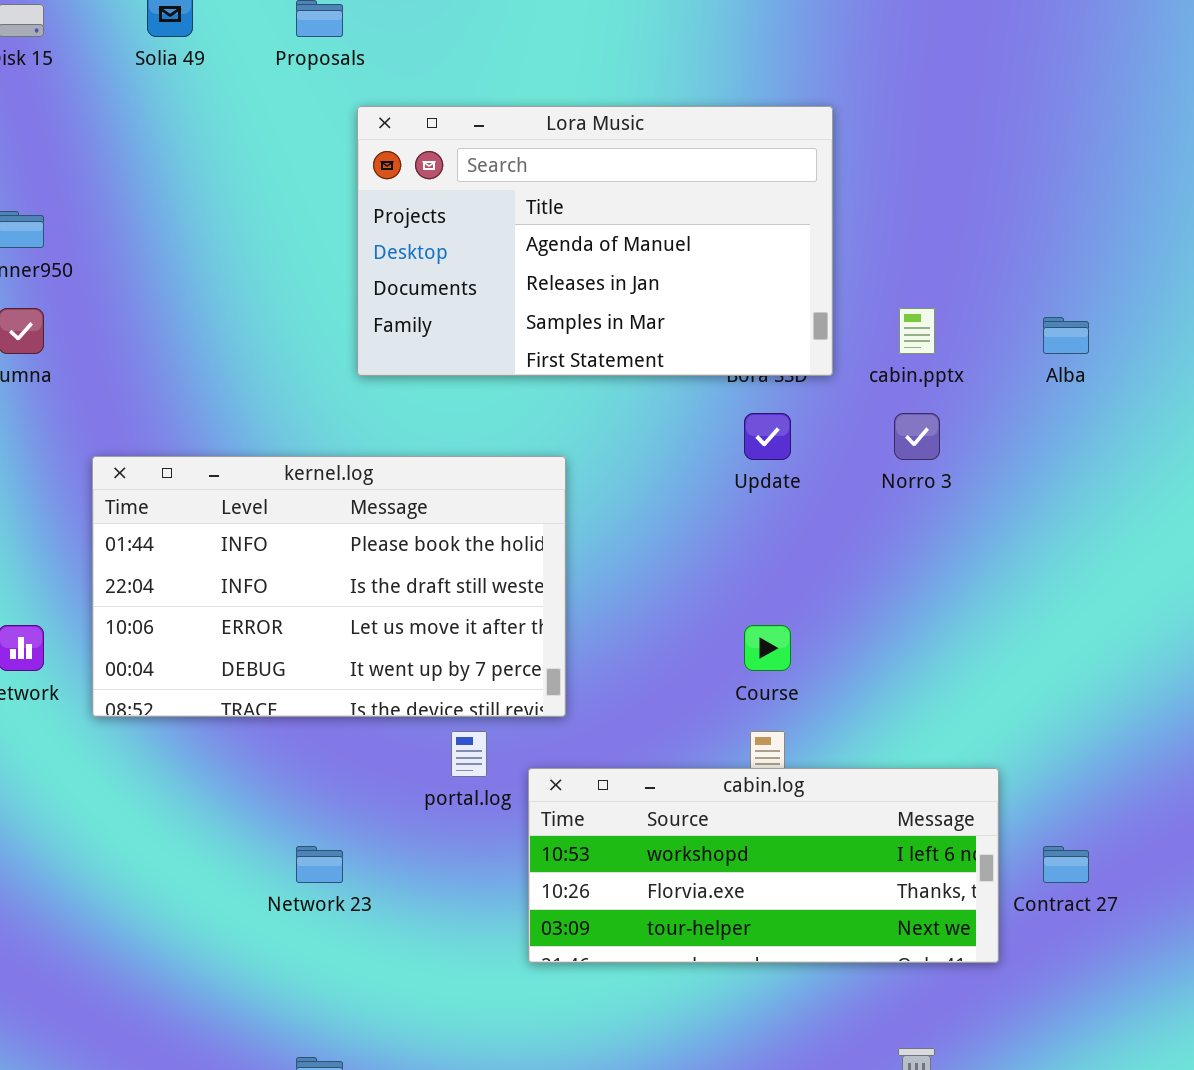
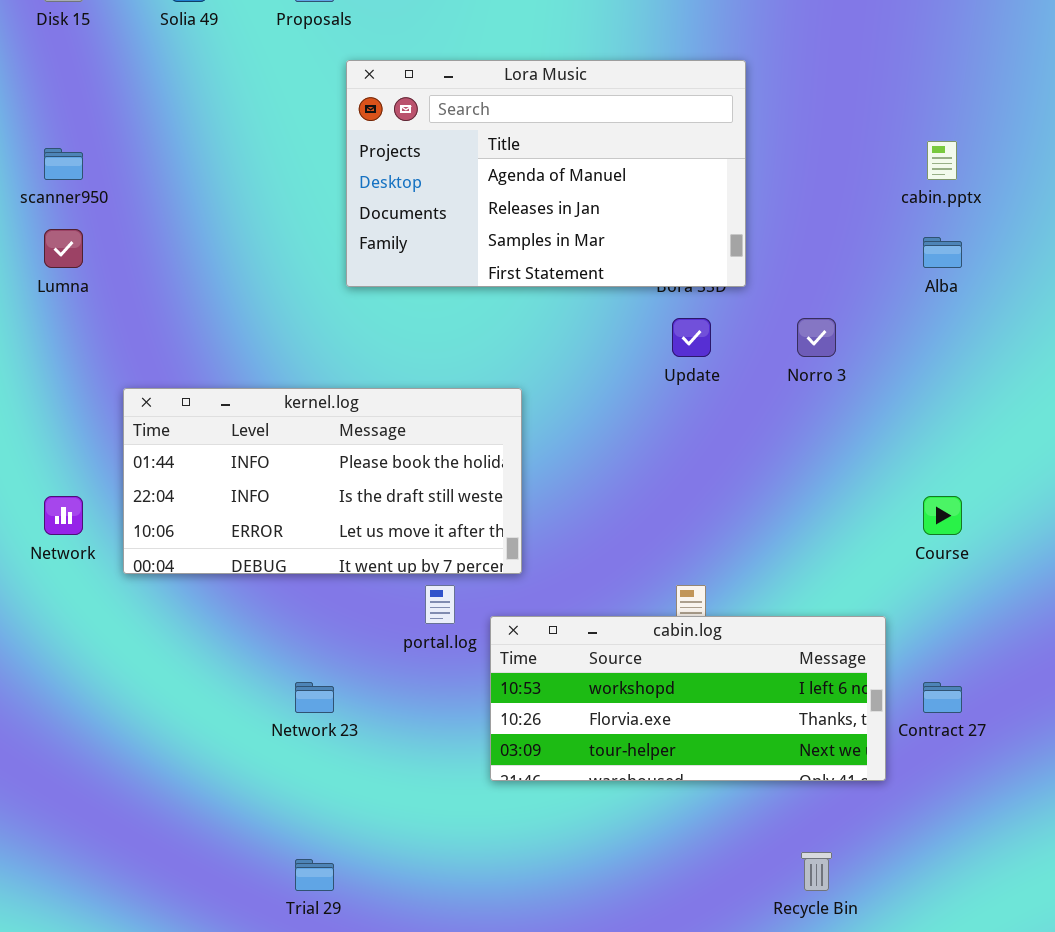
cabin.pptx: [899,308,935,354] -> [927,141,957,180], moved
kernel.log: [92,456,566,717] -> [123,388,522,574], resized
Course: [744,625,791,671] -> [923,496,962,535], moved

